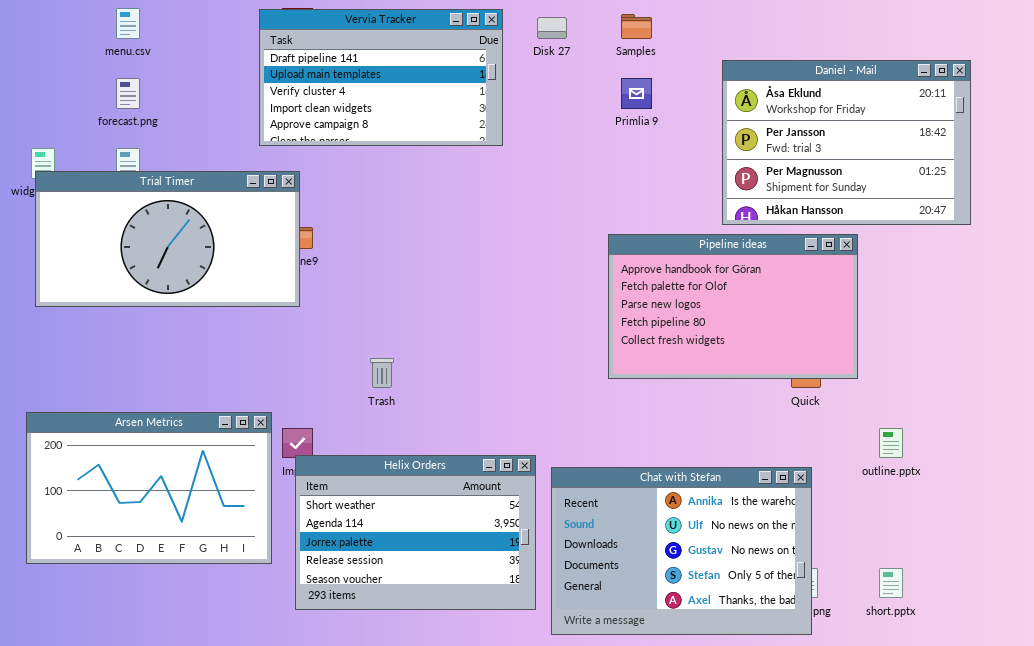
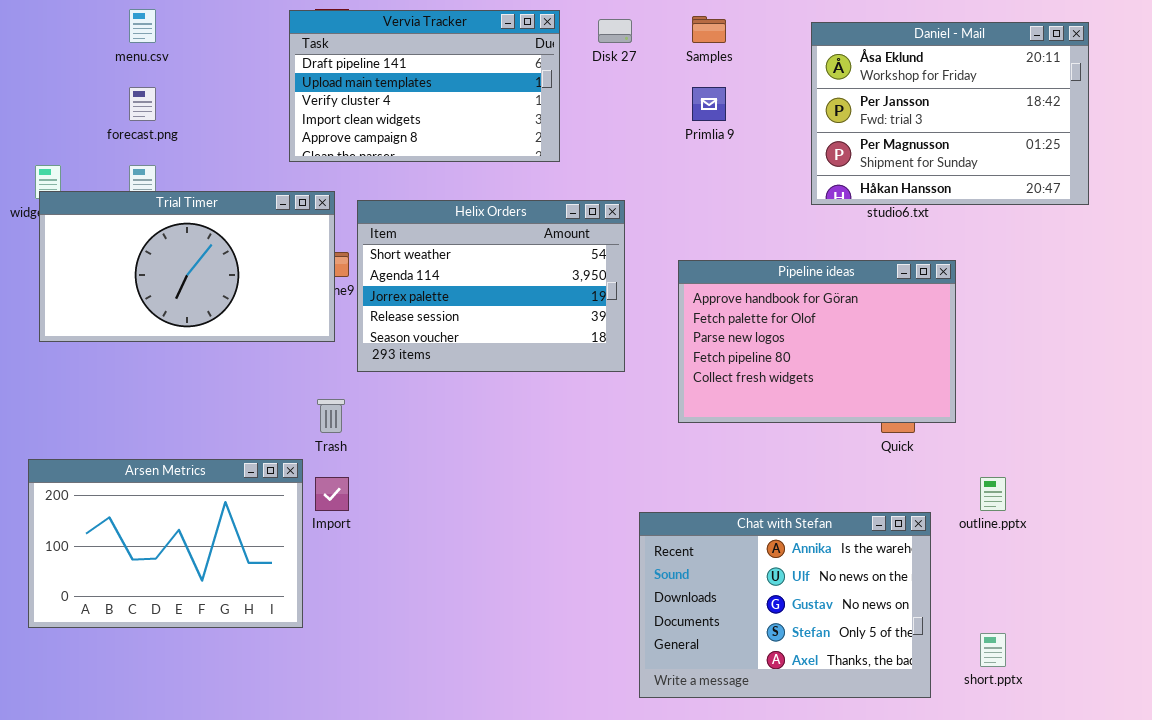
Daniel - Mail: [722,60,971,225] -> [811,22,1089,205], moved
Trash: [370,358,394,388] -> [317,399,345,433], moved
Helix Orders: [295,455,536,610] -> [357,200,625,372], moved
Chat with Stefan: [551,467,812,635] -> [639,512,931,698], moved

